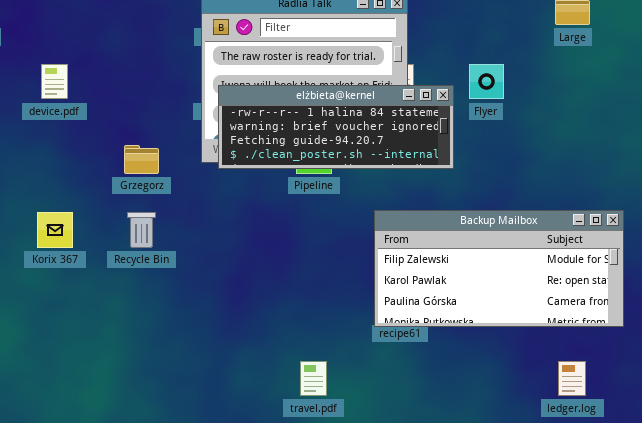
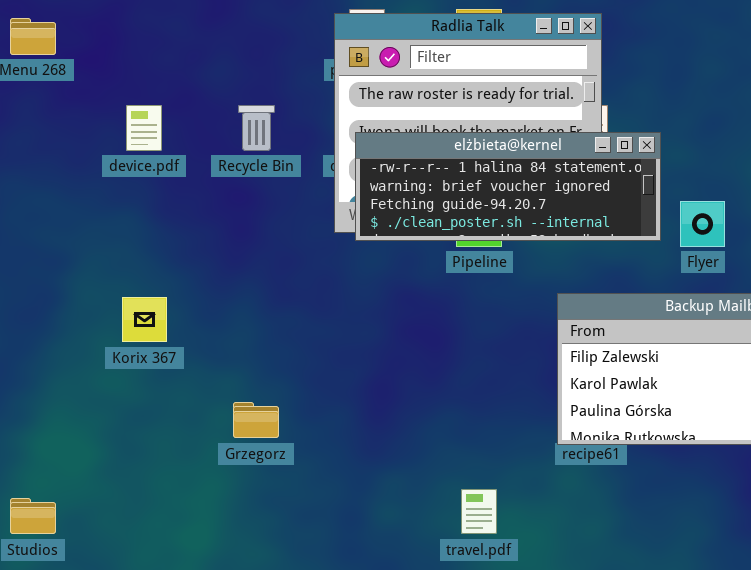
Flyer: [469,64,504,99] -> [680,201,725,247], moved
Grzegorz: [124,145,159,174] -> [233,402,279,438], moved
Recycle Bin: [127,212,156,248] -> [238,105,275,151], moved

